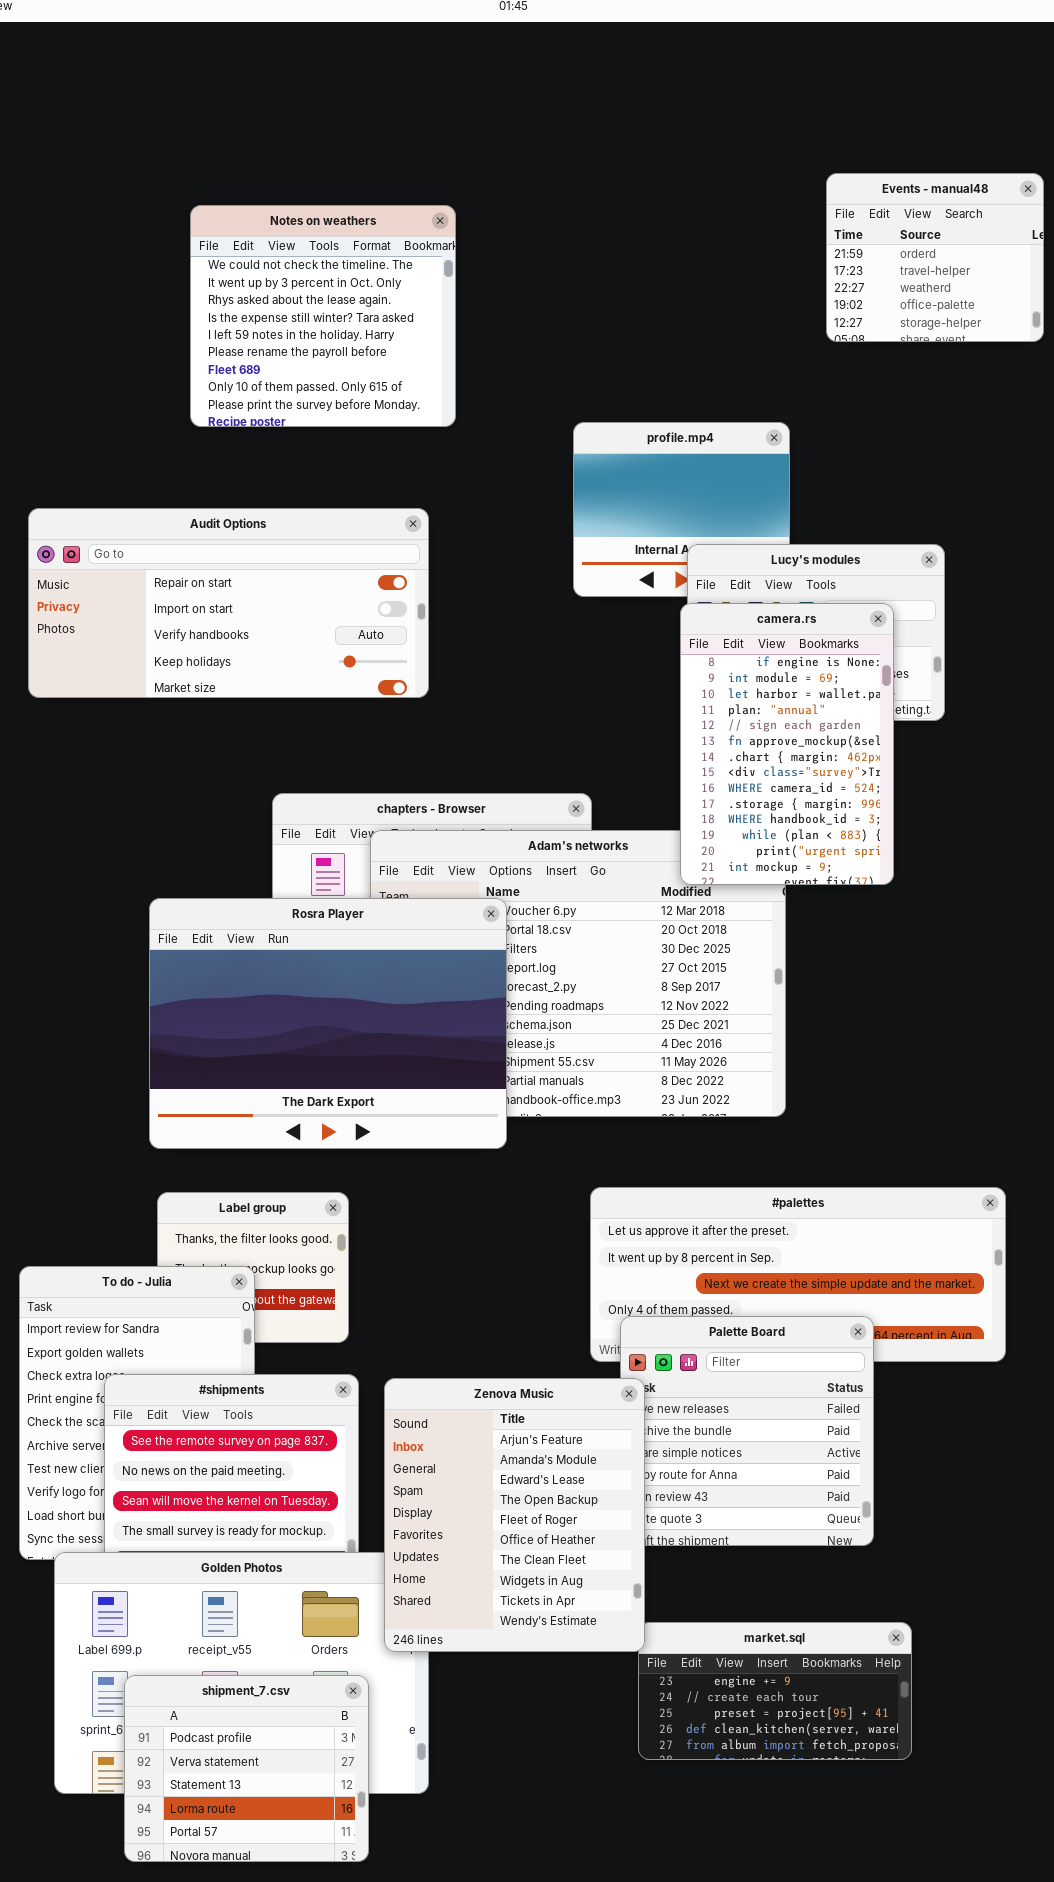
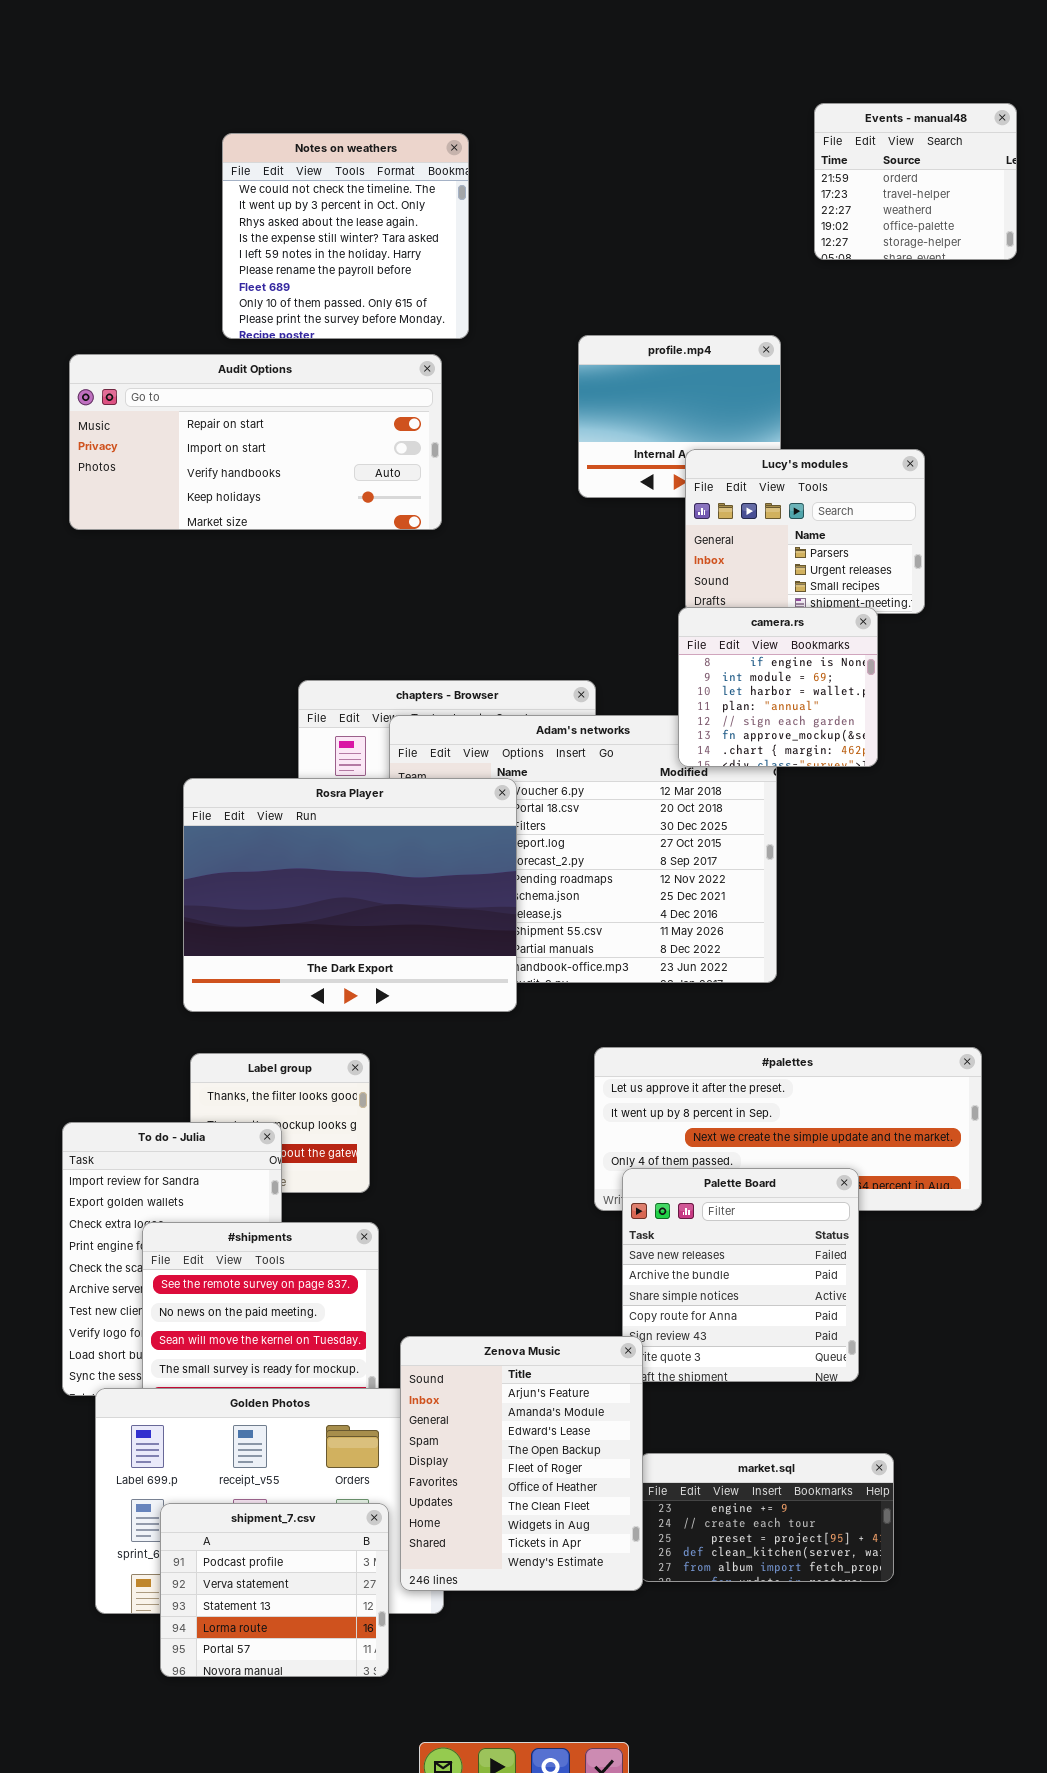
Audit Options: [28,508,429,698] -> [69,354,442,530], moved
camera.rs: [680,603,894,885] -> [678,607,878,767], resized
Zenova Music: [384,1378,645,1652] -> [400,1336,643,1591], moved

